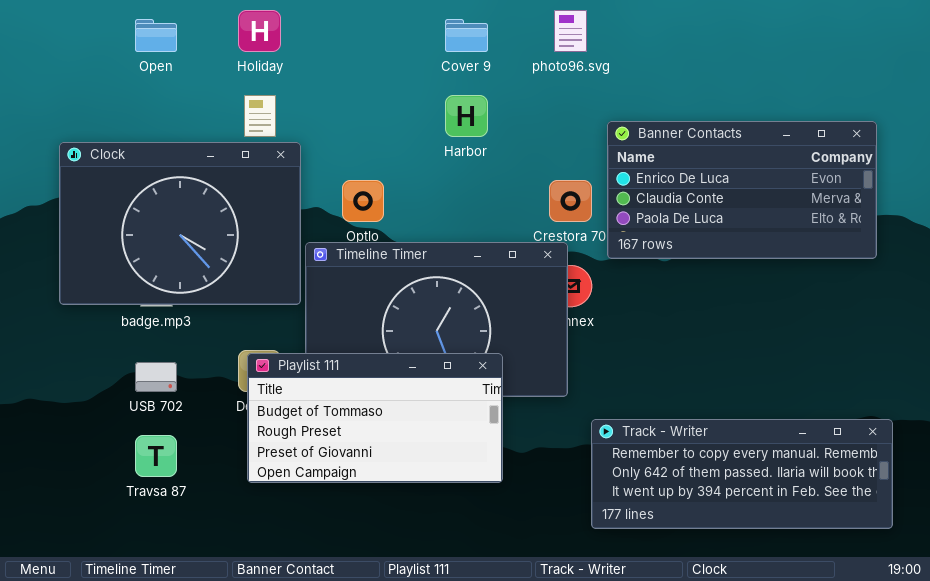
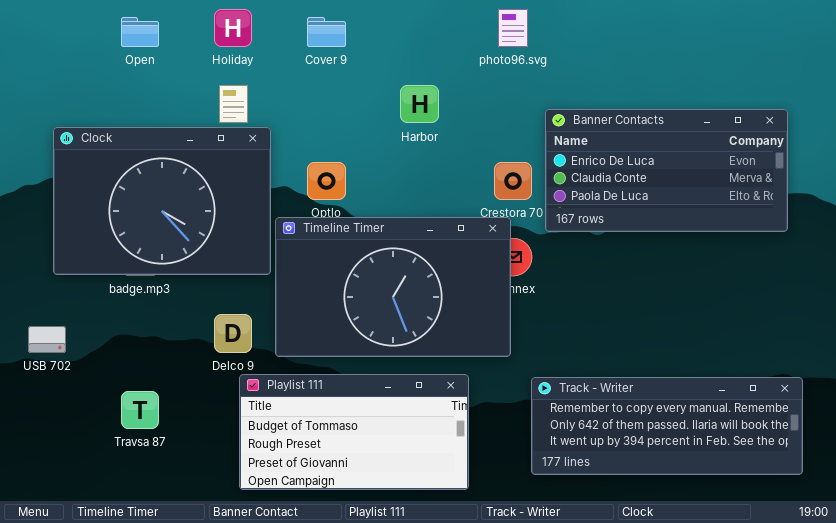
Cover 9: [445,19,488,52] -> [307,17,346,47], moved
Playlist 111: [247,353,503,483] -> [239,374,469,490], moved
USB 702: [135,362,177,392] -> [28,326,66,353], moved

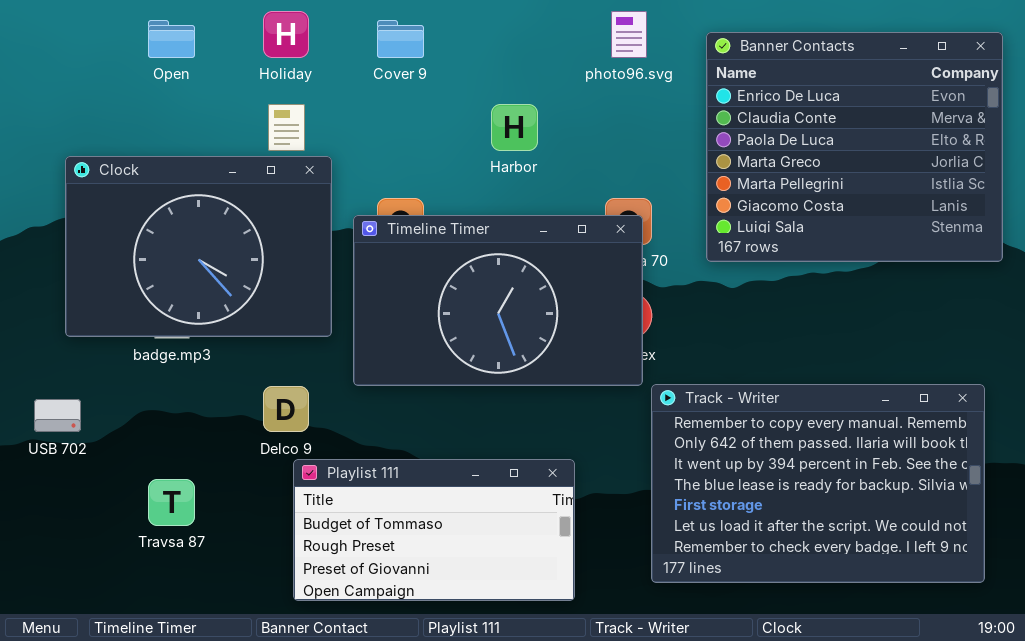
Banner Contacts: [545,109,788,232] -> [706,32,1003,262], moved, resized
Timeline Timer: [275,217,511,357] -> [353,215,643,386], moved
Track - Writer: [531,377,803,475] -> [651,384,985,583], resized

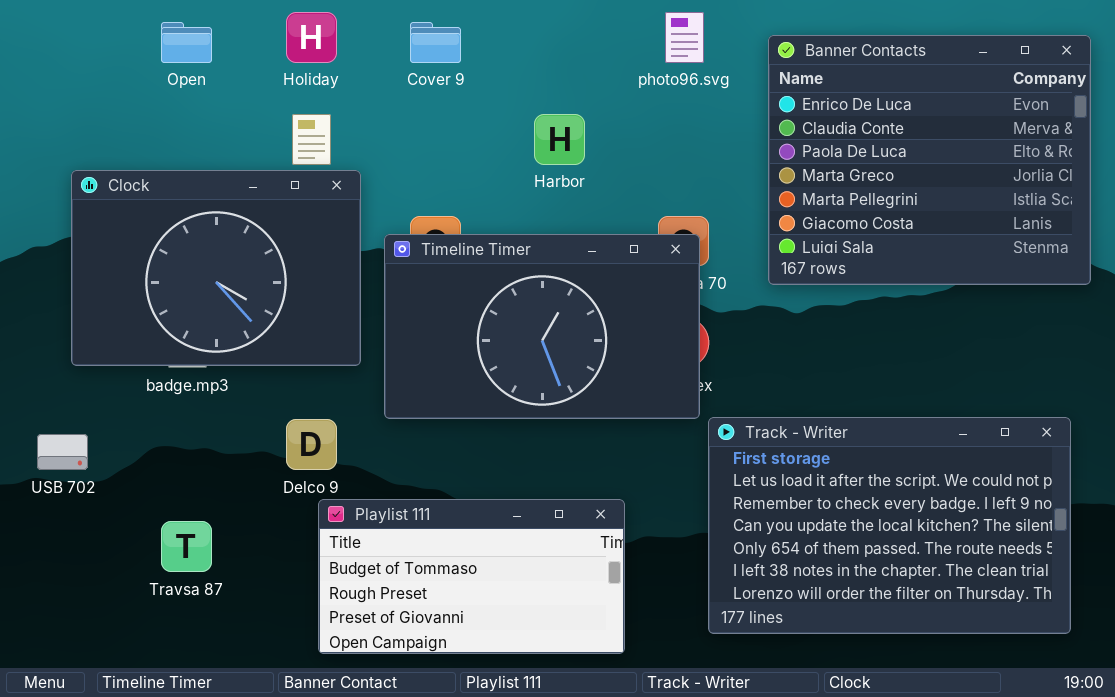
Track - Writer: [651,384,985,583] -> [708,417,1071,634], scrolled down 4 rows

